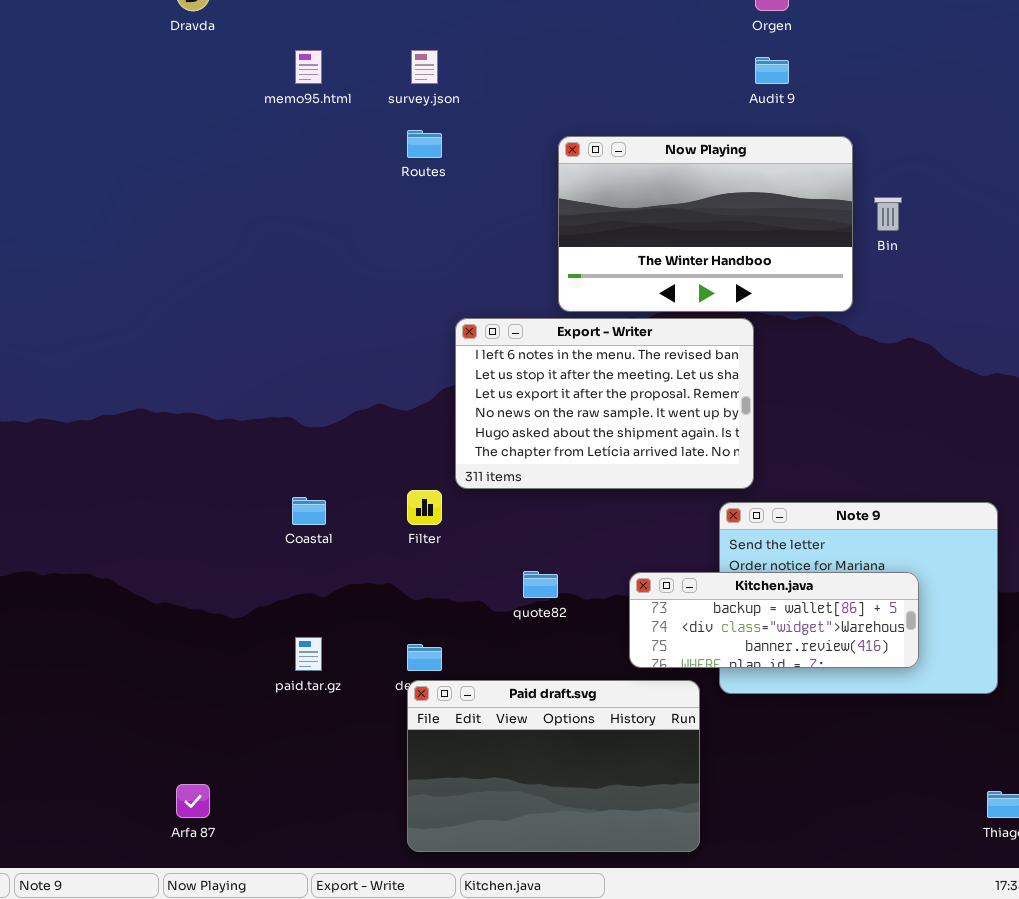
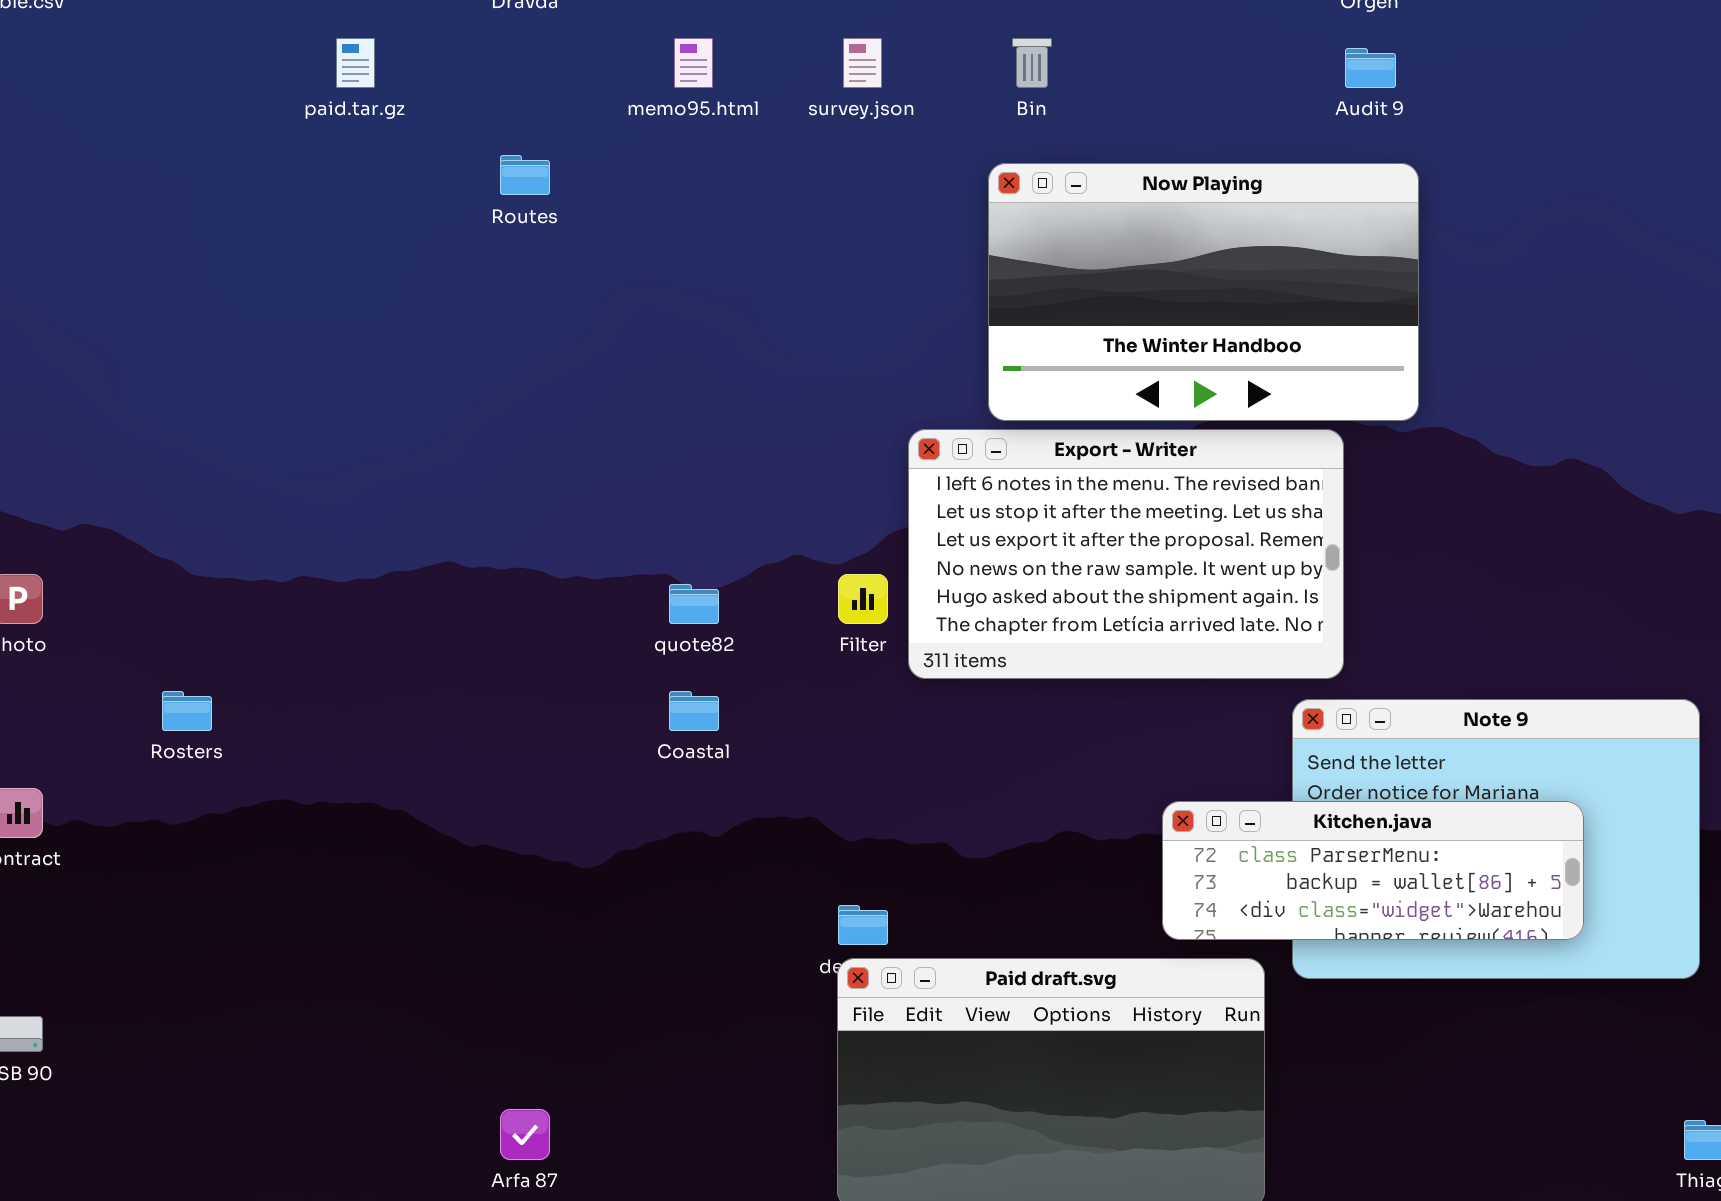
Routes: [407,130,442,158] -> [500,155,550,195], moved
Now Playing: [558,136,853,312] -> [988,163,1419,421], moved
Bin: [874,197,902,231] -> [1012,38,1052,88], moved
Filter: [407,490,442,525] -> [838,574,888,624], moved
quote82: [523,571,558,598] -> [669,584,719,624], moved
Kitchen.java: [629,572,919,668] -> [1162,801,1584,940], scrolled up 1 row
paid.tar.gz: [295,637,322,671] -> [336,38,375,88], moved

